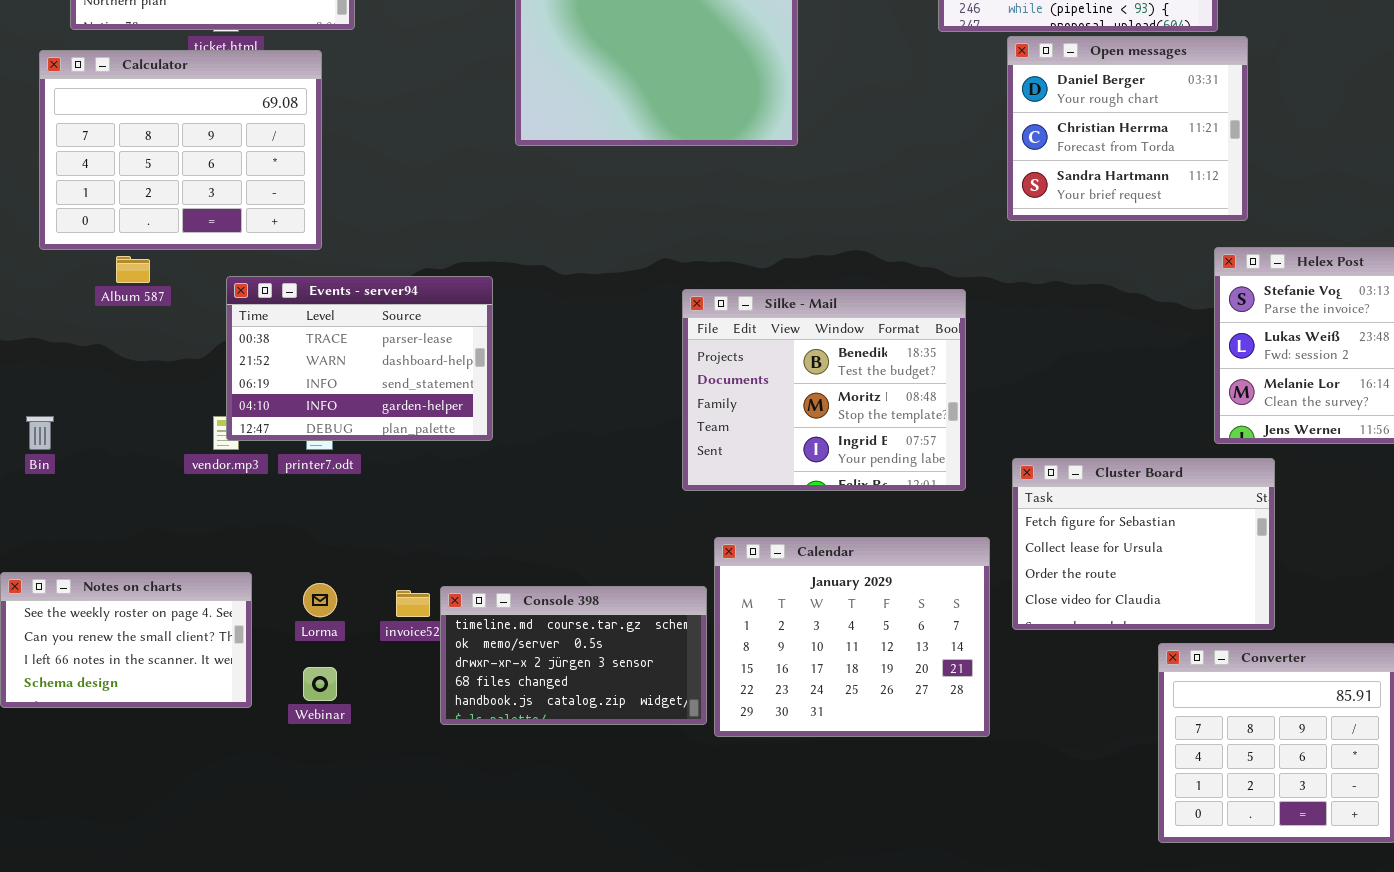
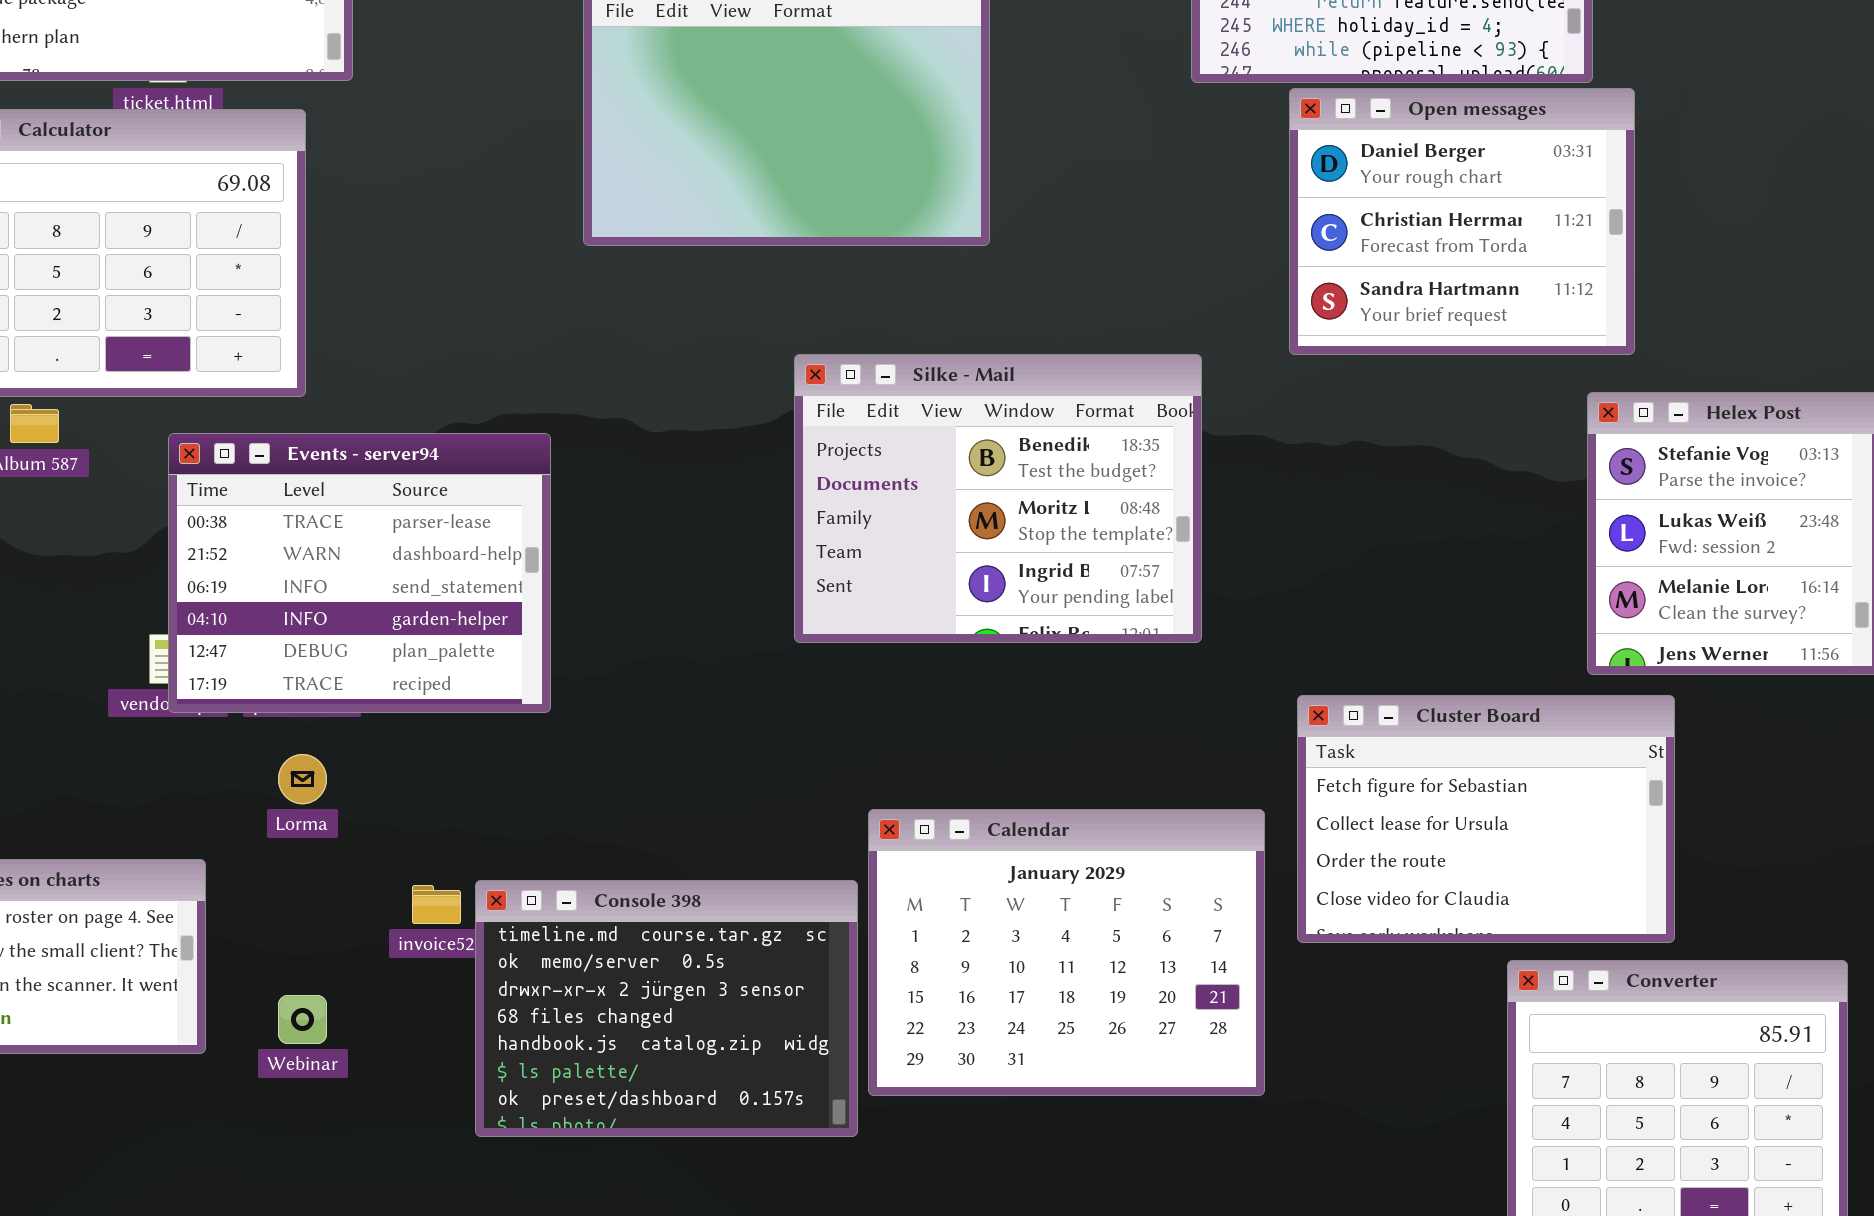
Events - server94: [226,276,493,441] -> [168,433,551,713], resized
Silke - Mail: [682,289,966,491] -> [794,354,1202,643], moved
Lorma: [303,583,337,617] -> [278,754,327,804], moved
Console 398: [440,586,707,725] -> [475,880,858,1137], resized

